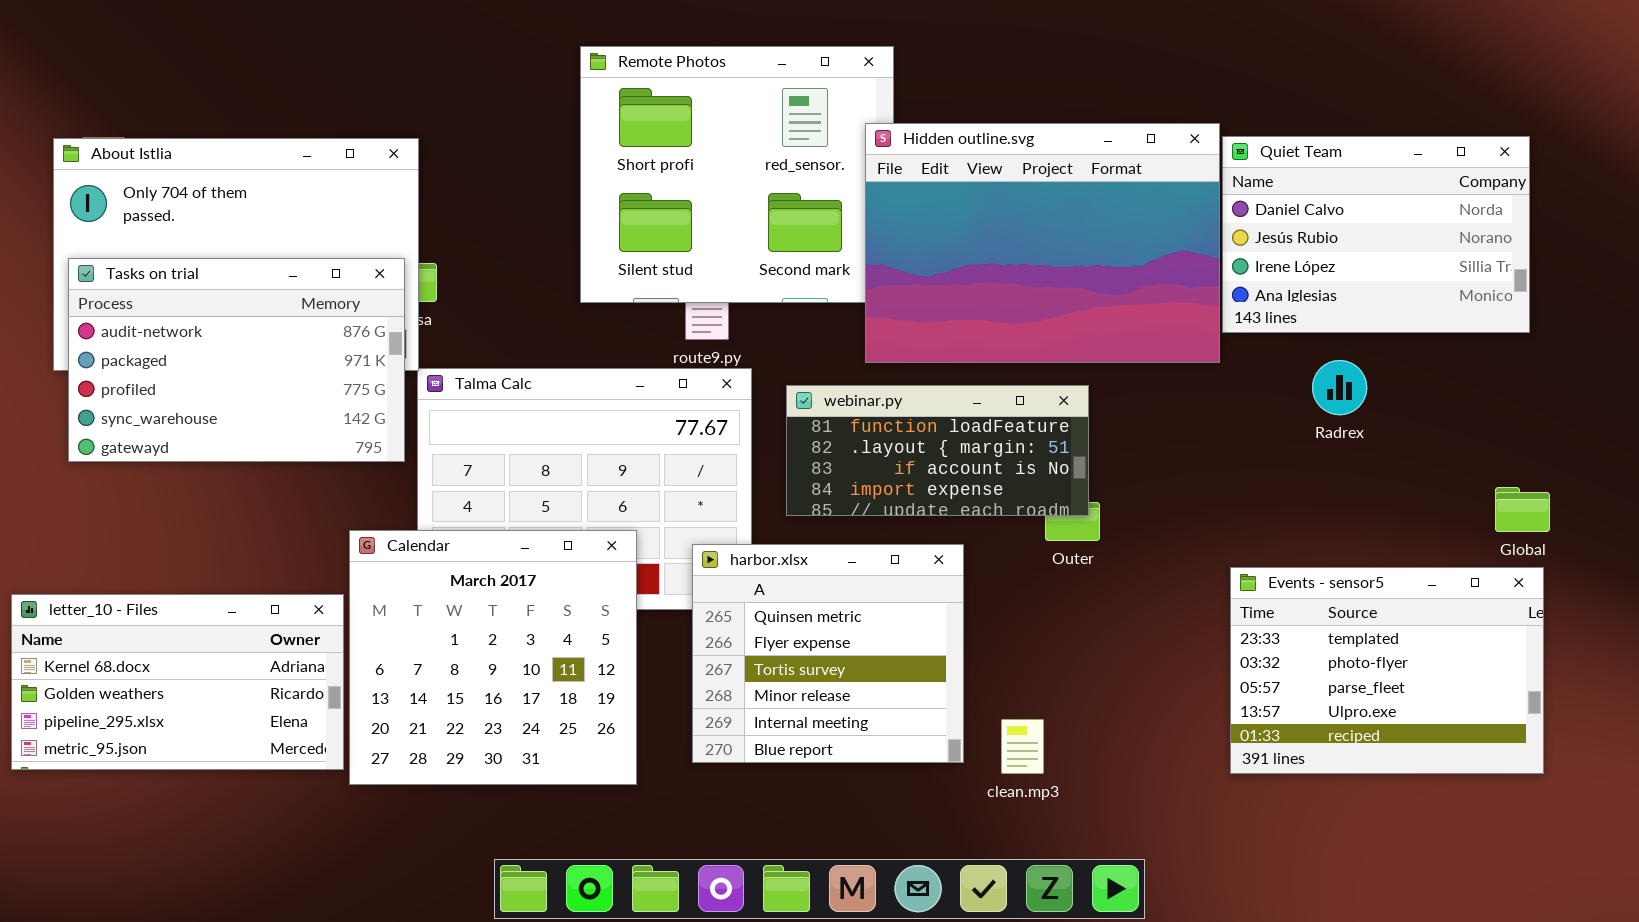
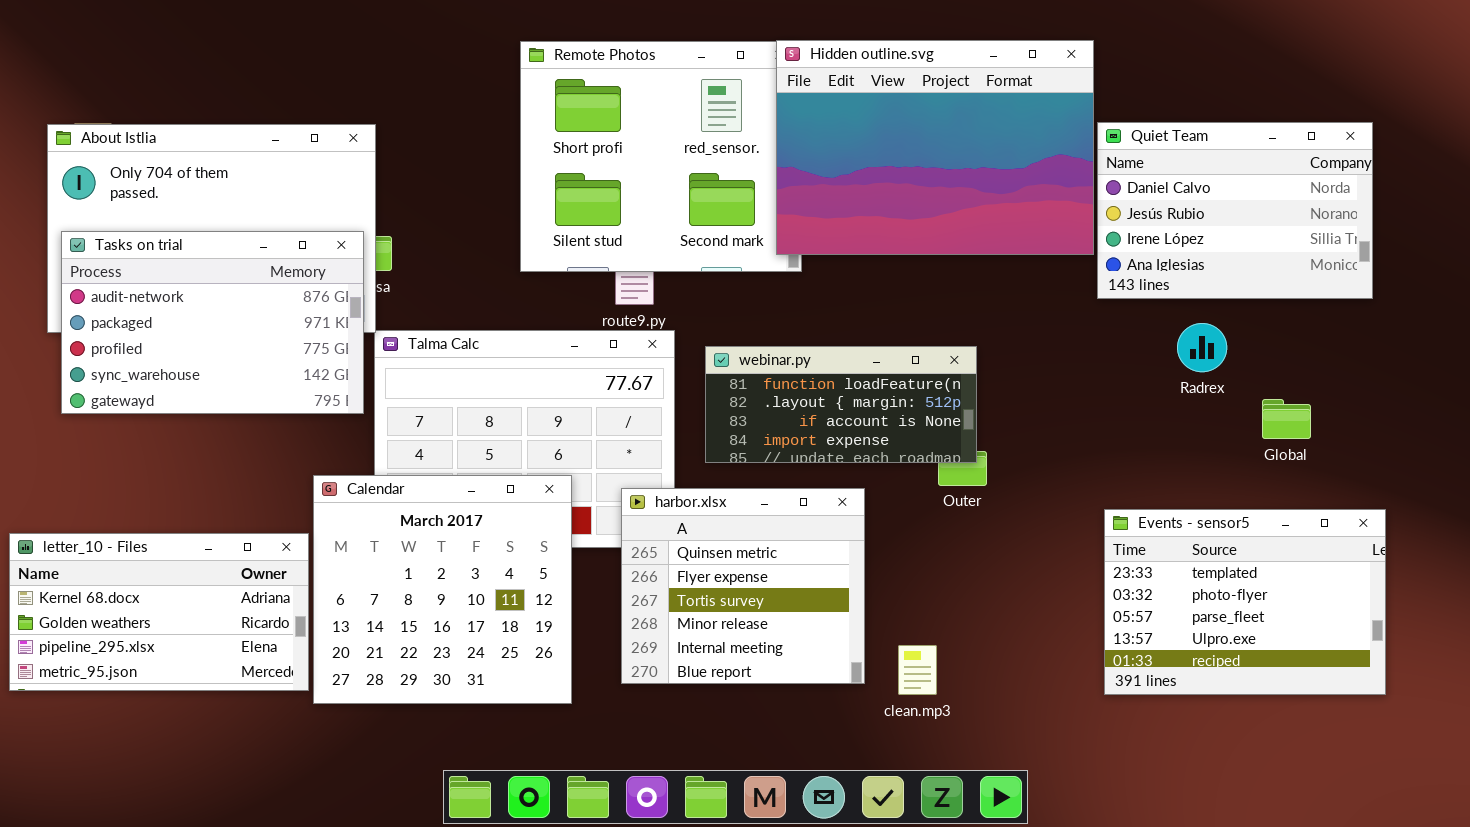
Hidden outline.svg: [865,123,1220,363] -> [776,40,1094,255], moved
Global: [1495,487,1550,532] -> [1262,399,1311,439], moved

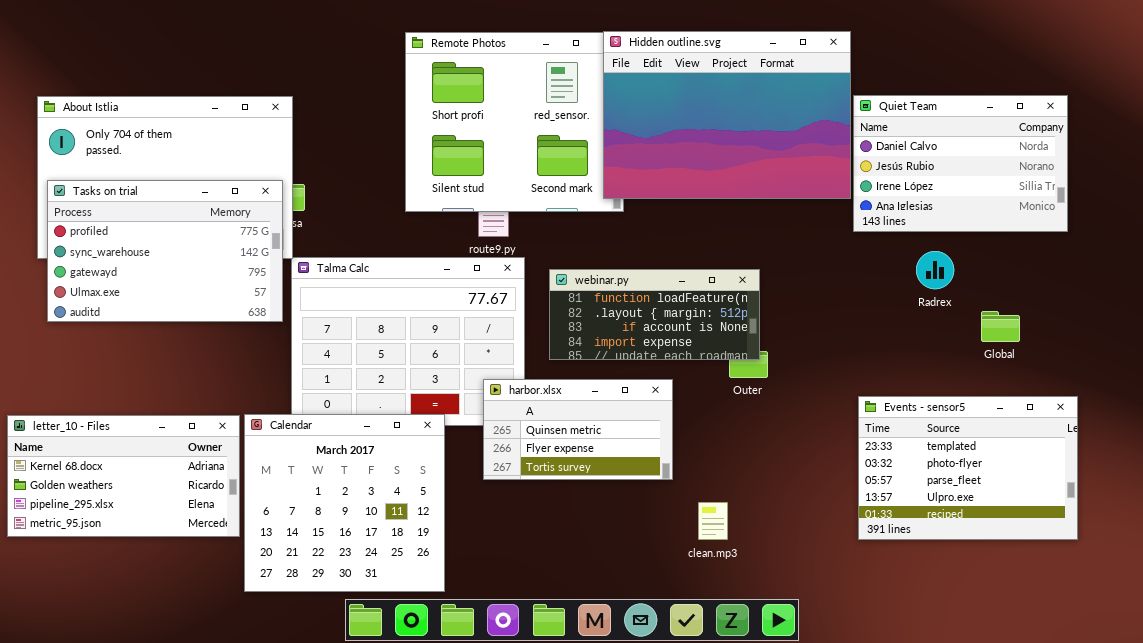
Tasks on trial: [61,231,364,414] -> [47,180,283,322], scrolled down 2 rows
Calendar: [313,475,572,704] -> [244,414,445,592], moved
harbor.xlsx: [621,488,865,684] -> [483,379,673,480], resized

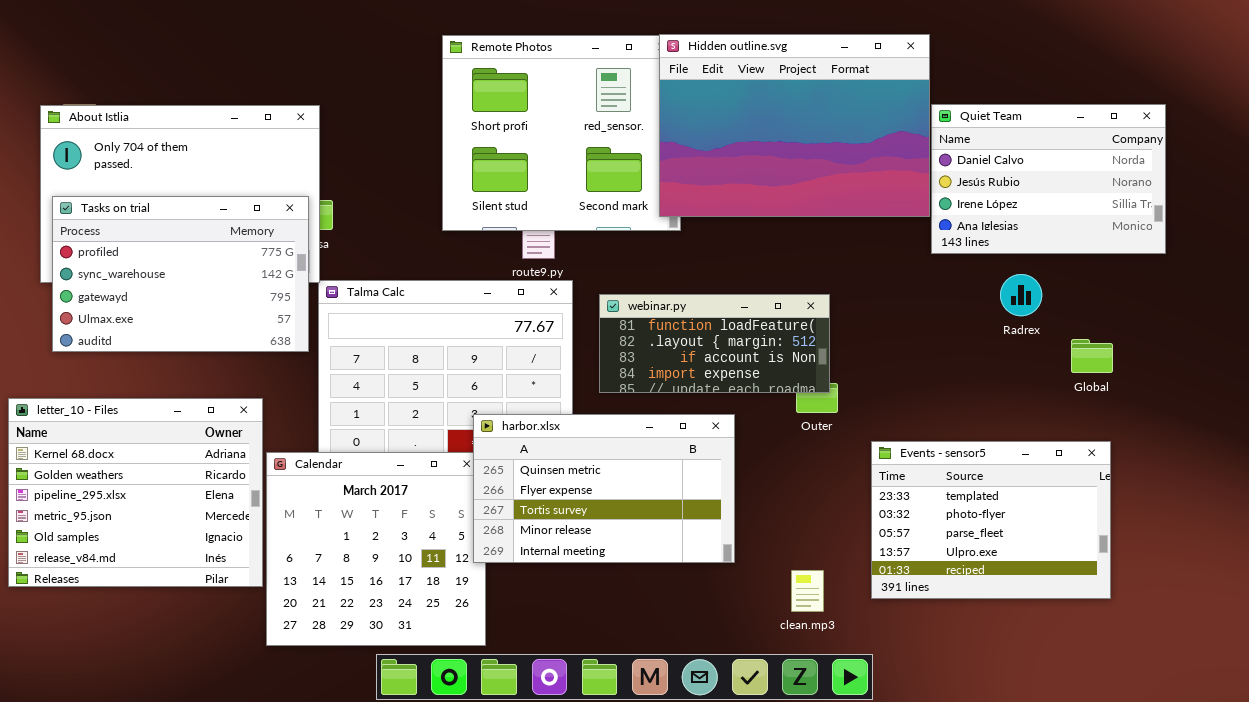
harbor.xlsx: [483,379,673,480] -> [473,414,735,563], resized
Events - sensor5: [858,396,1078,540] -> [871,441,1111,599], moved
letter_10 - Files: [7,415,240,537] -> [8,398,263,587], resized
clean.mp3: [698,502,728,540] -> [791,570,824,612], moved

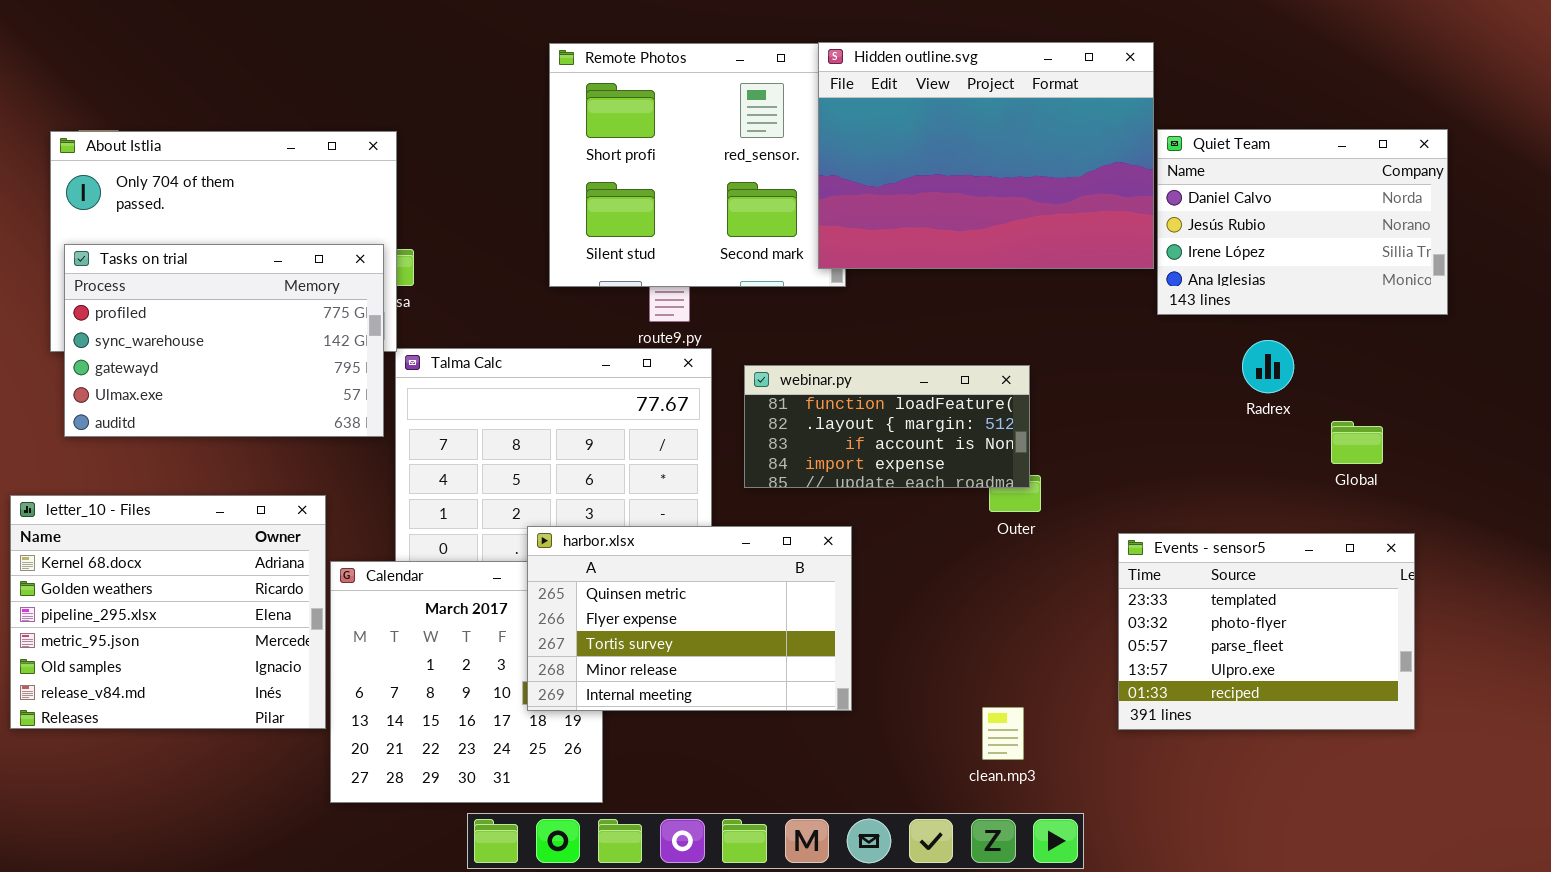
harbor.xlsx: [473,414,735,563] -> [527,526,852,711], moved
Events - sensor5: [871,441,1111,599] -> [1118,533,1415,730], moved

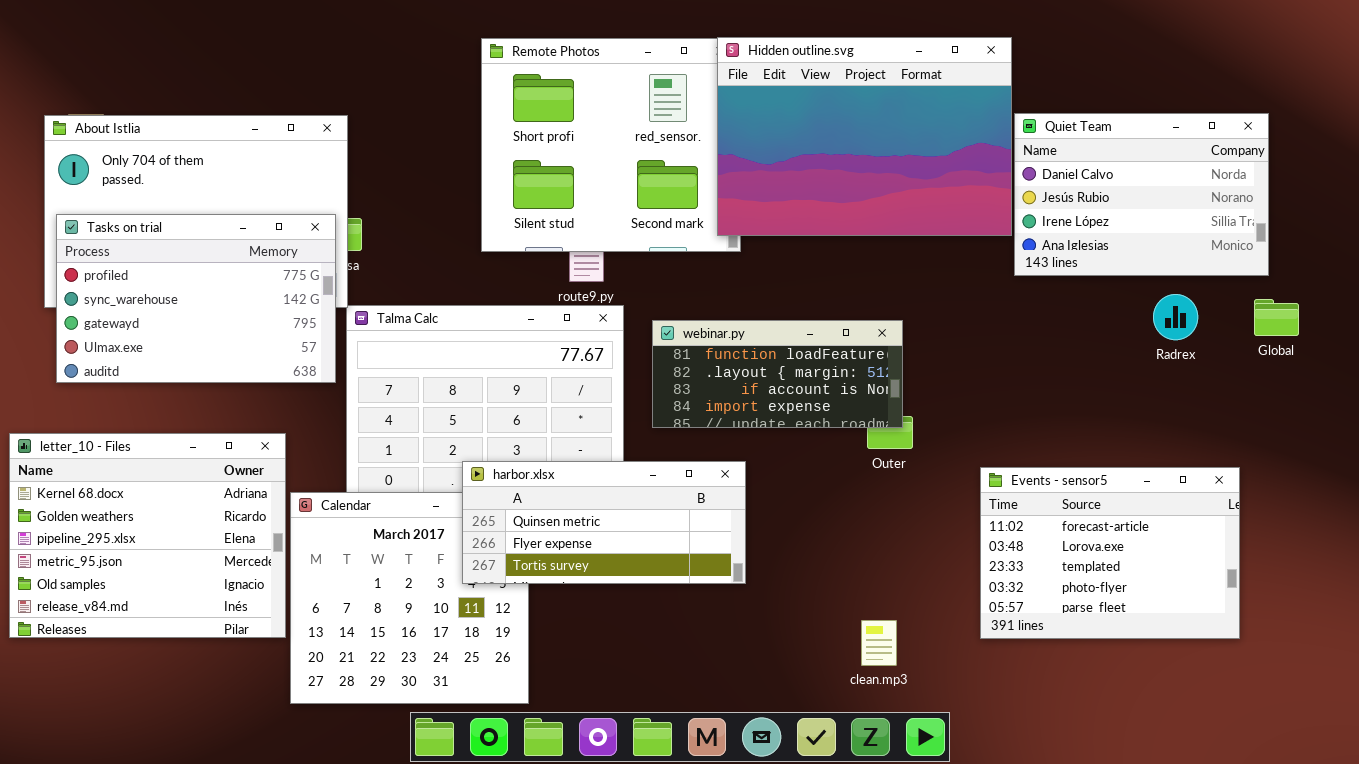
Radrex: [1242,340,1294,393] -> [1153,294,1198,340], moved
Global: [1331,421,1383,464] -> [1254,299,1299,336], moved
harbor.xlsx: [527,526,852,711] -> [462,461,746,584], resized
Events - sensor5: [1118,533,1415,730] -> [980,467,1240,639], scrolled up 2 rows

